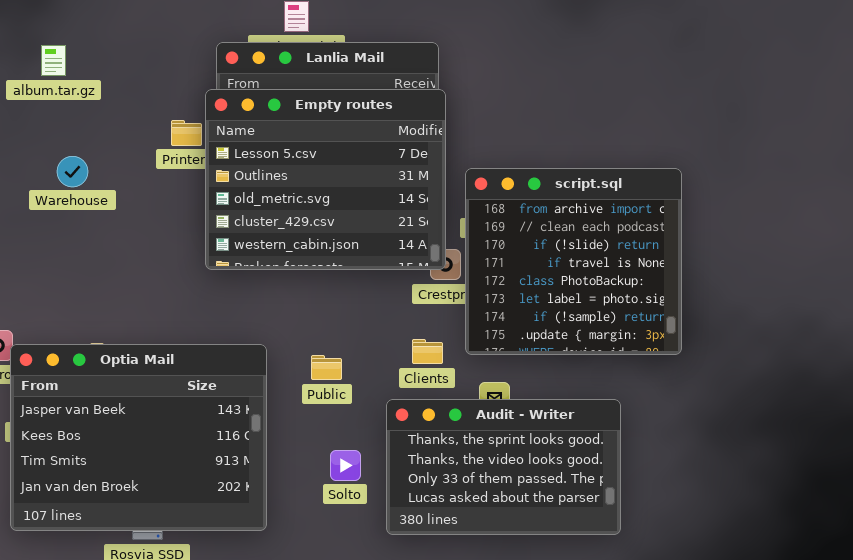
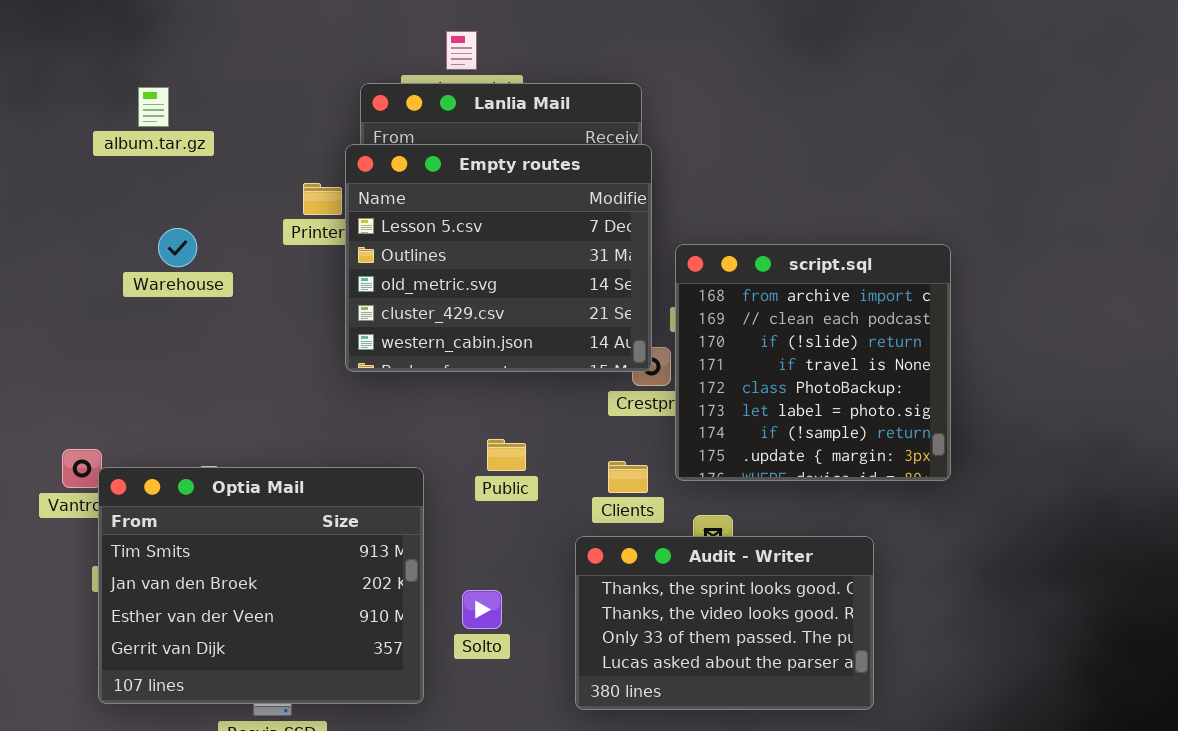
Optia Mail: [10,344,267,531] -> [98,467,424,704], scrolled down 2 rows
Public: [311,355,342,380] -> [487,439,526,471], moved
Solto: [330,450,361,481] -> [462,590,502,629], moved

